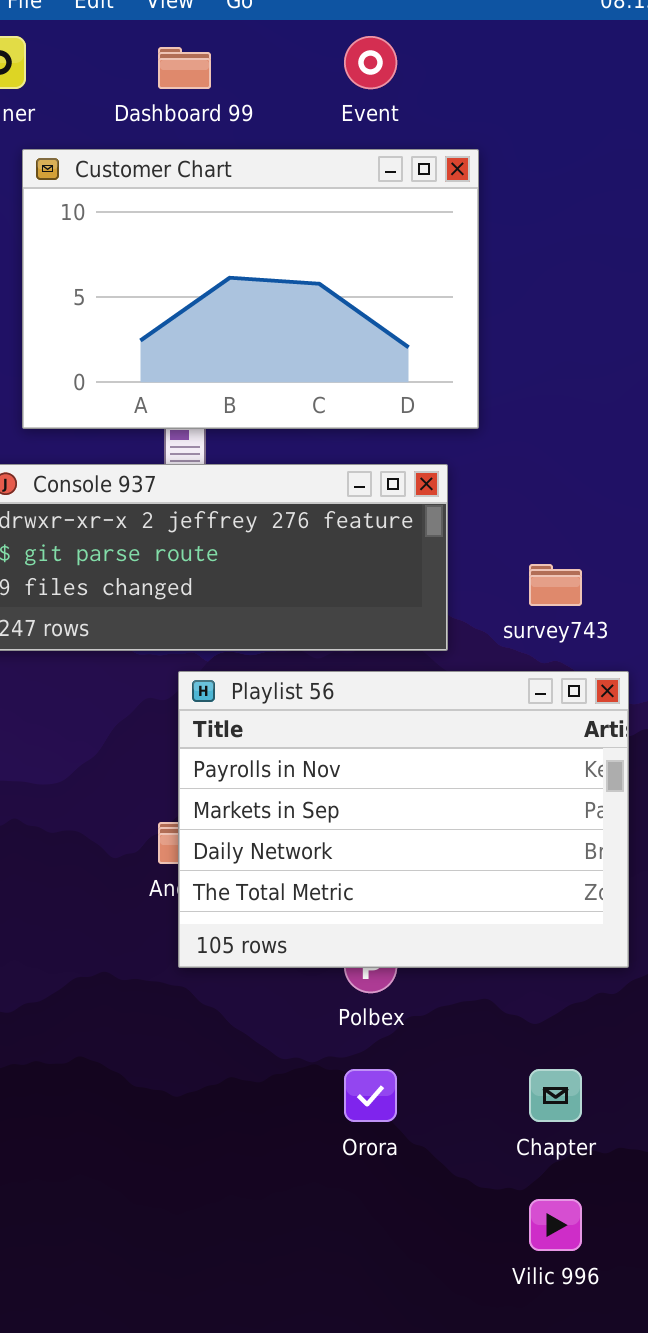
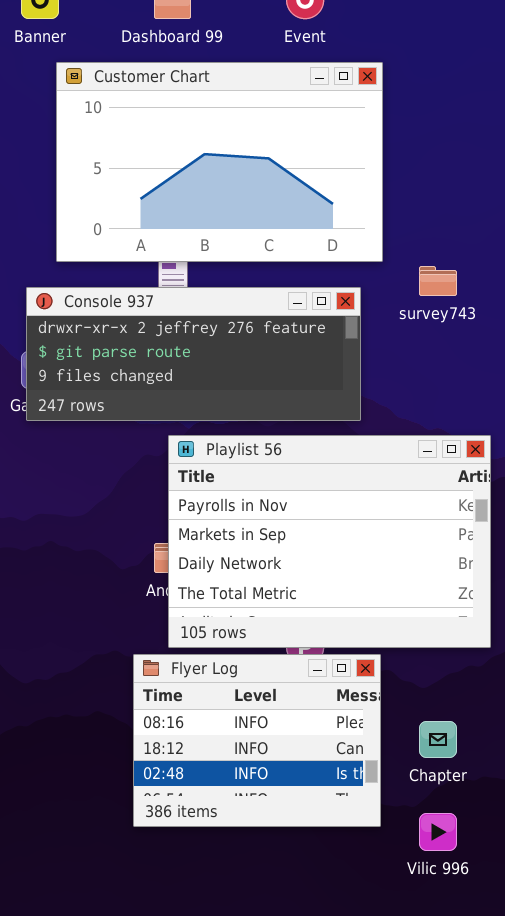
survey743: [529,564,582,606] -> [419,266,457,296], moved
Flyer Log: none -> [133,654,381,827], opened

